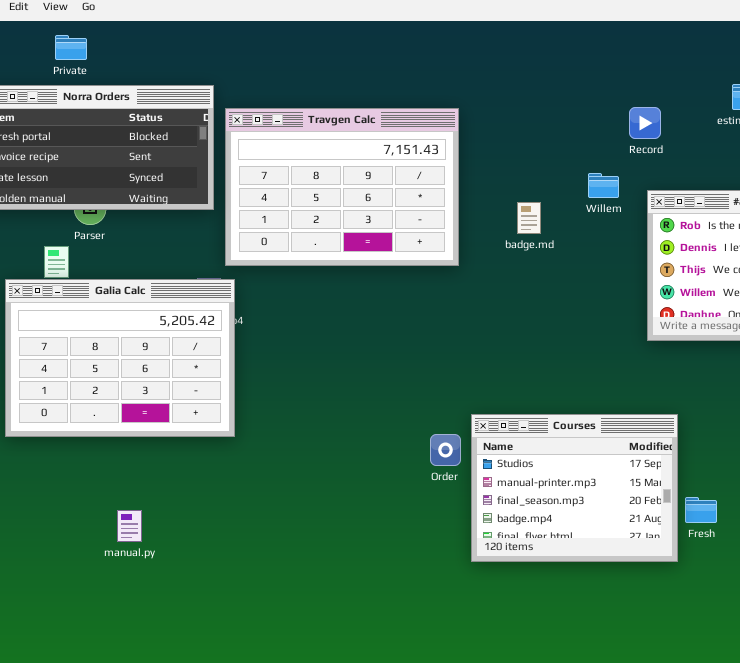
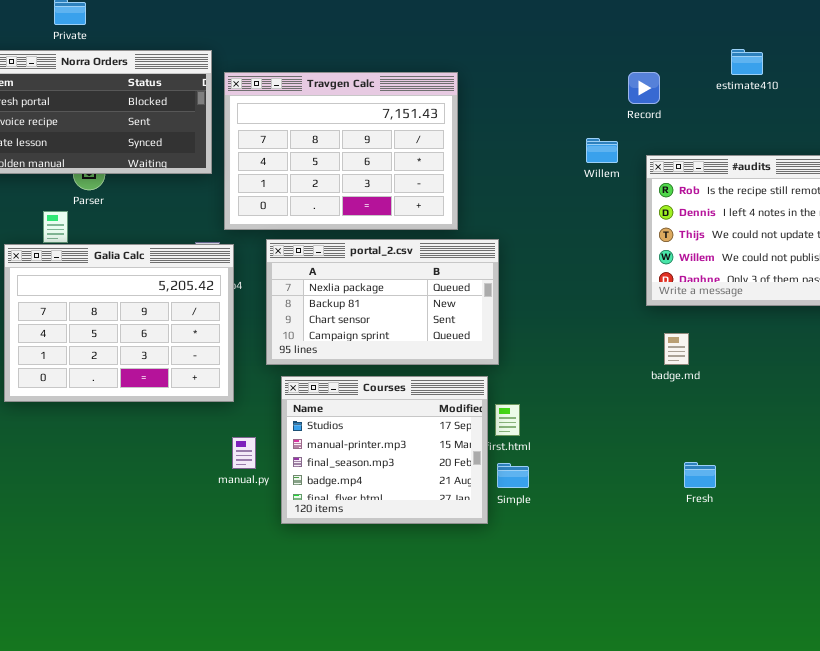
badge.md: [517,202,541,234] -> [664,333,689,365], moved
portal_2.csv: none -> [266,239,499,365], opened
Courses: [471,414,678,562] -> [281,376,488,524], moved
manual.py: [117,510,142,542] -> [232,437,256,469], moved

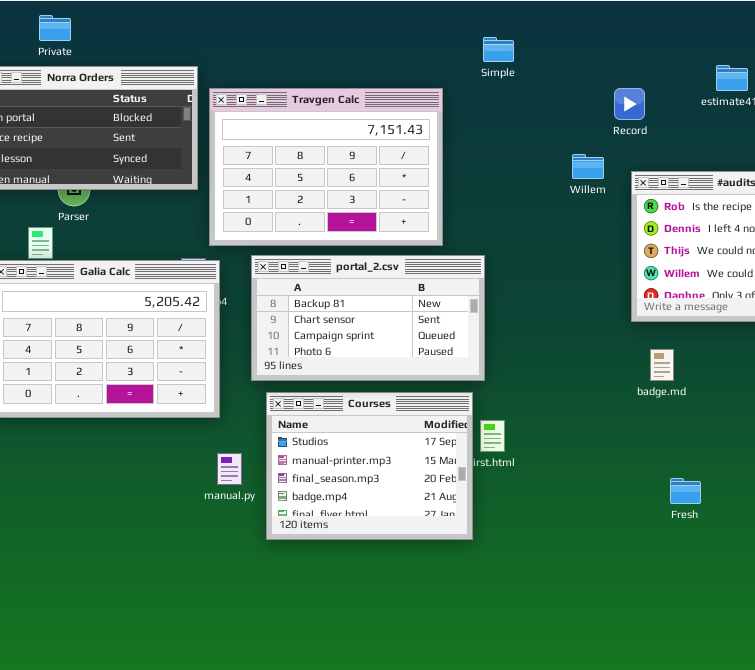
portal_2.csv: [266,239,499,365] -> [251,255,485,381], scrolled down 1 row
Simple: [497,463,529,488] -> [483,37,514,62], moved

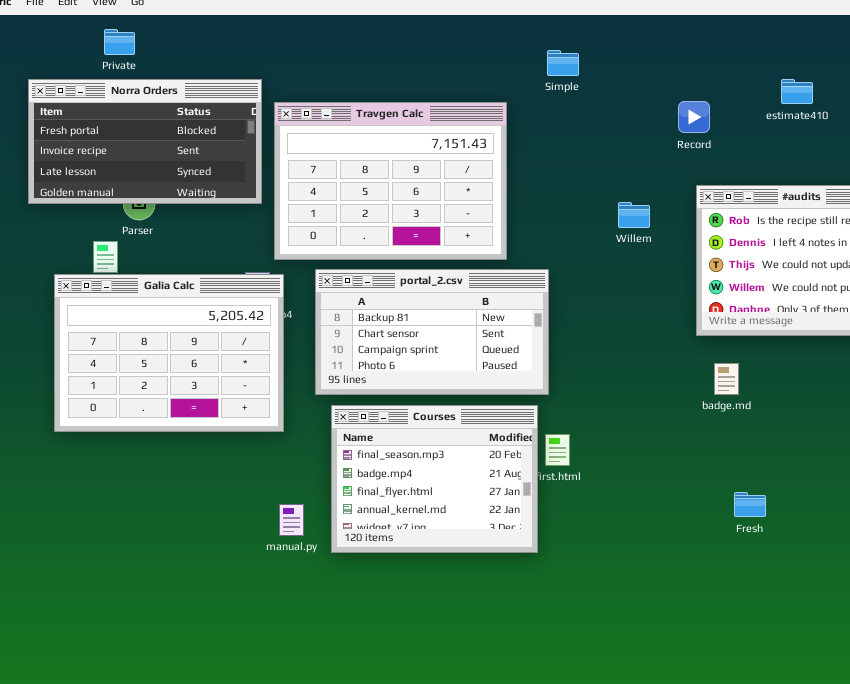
Willem: [572,154,604,179] -> [618,202,650,228], moved
Courses: [266,392,473,540] -> [331,405,538,553], scrolled down 2 rows
manual.py: [217,453,242,485] -> [279,504,304,536], moved

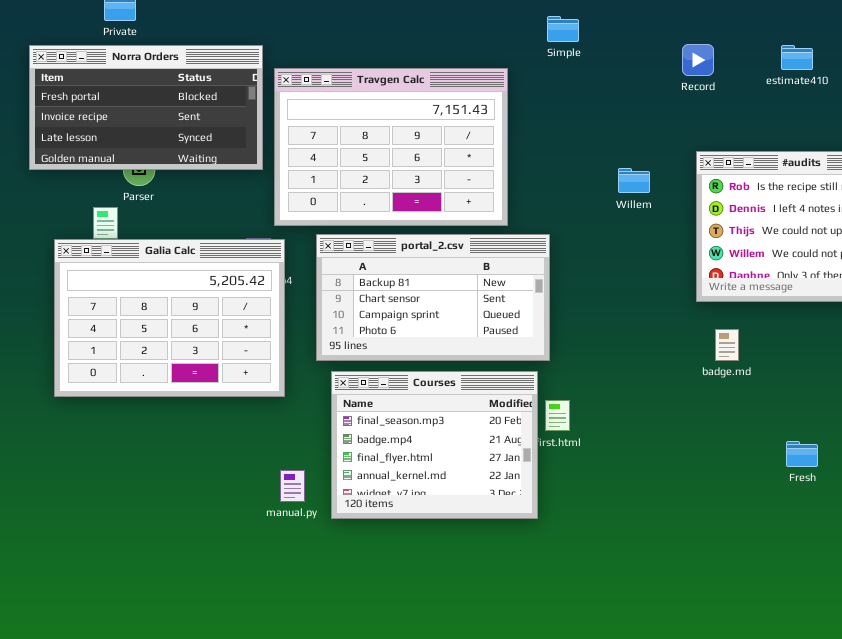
Record: [678,101,710,133] -> [682,44,714,76], moved
Fresh: [734,492,766,517] -> [786,441,818,467], moved

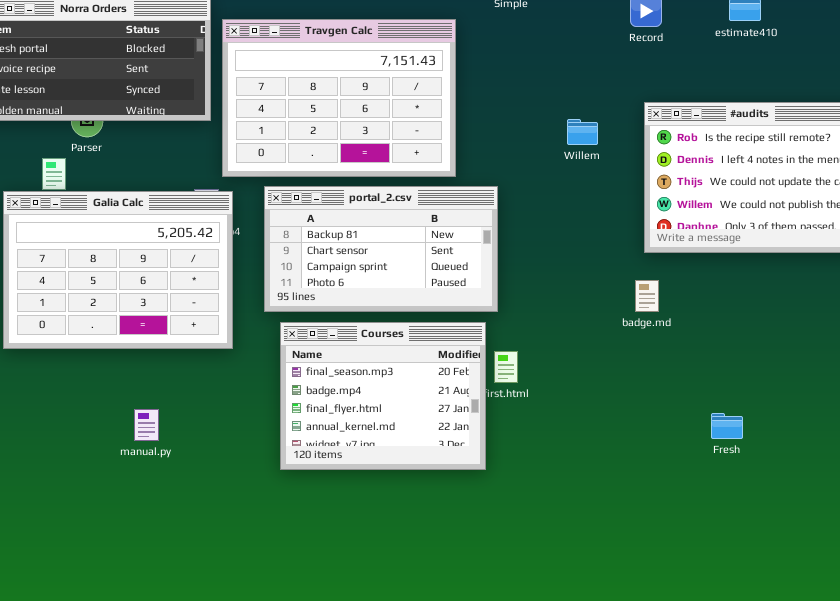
badge.md: [715,329,739,361] -> [635,280,659,312], moved
Fresh: [786,441,818,467] -> [711,413,743,439], moved
manual.py: [280,470,305,502] -> [134,409,159,441], moved

